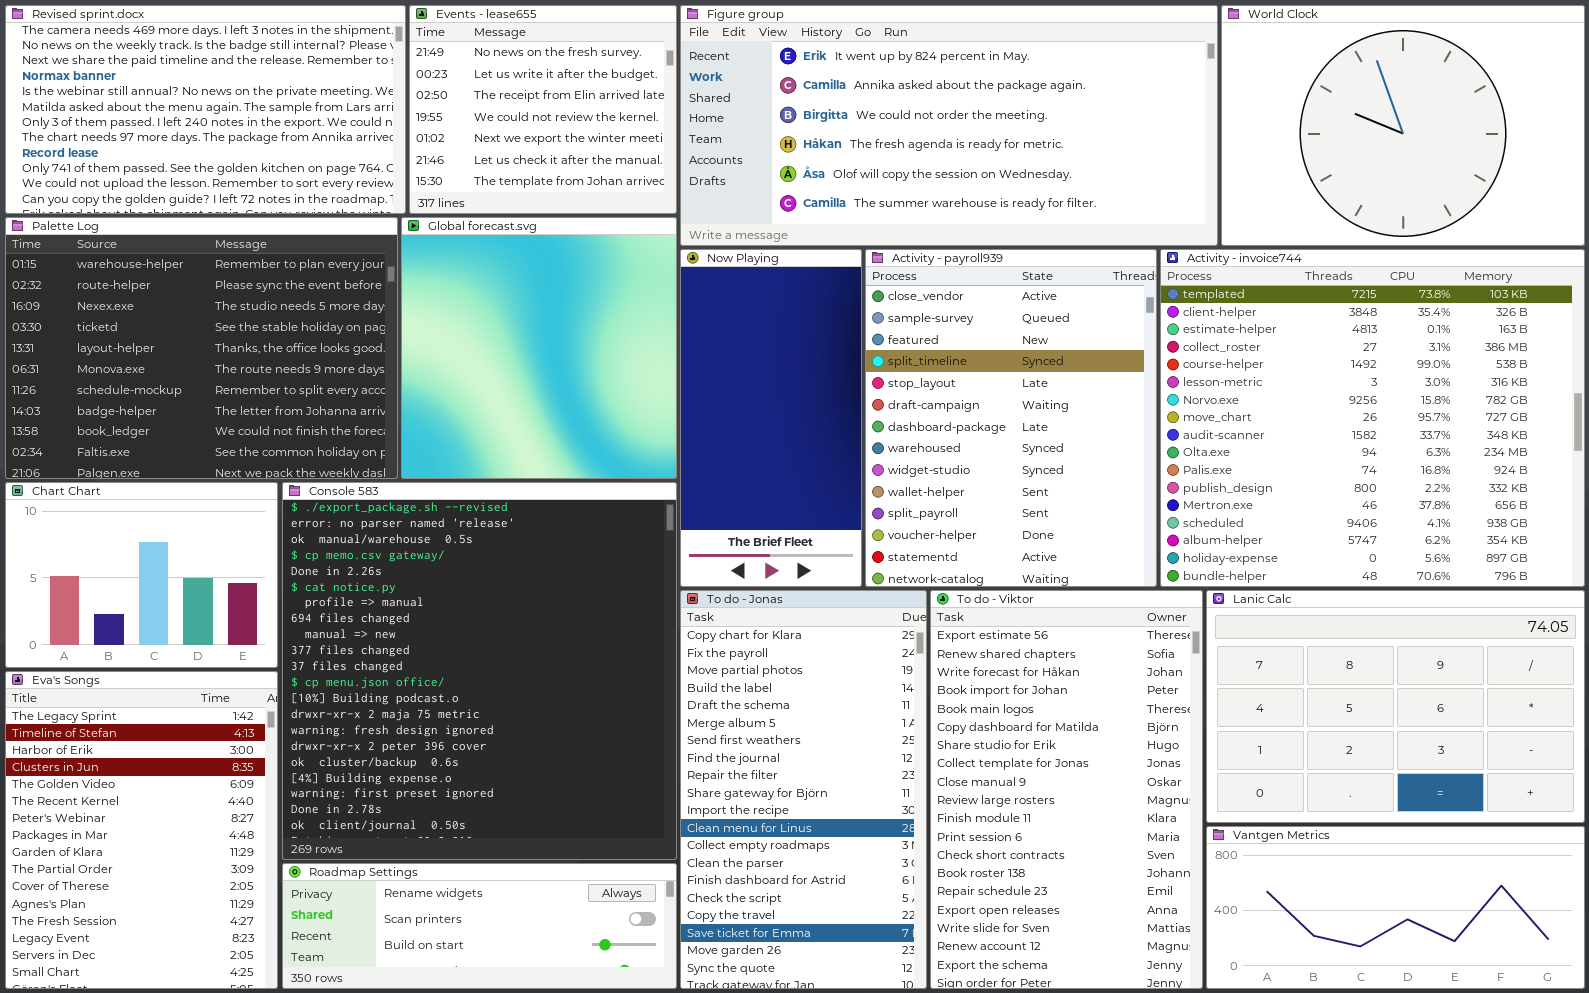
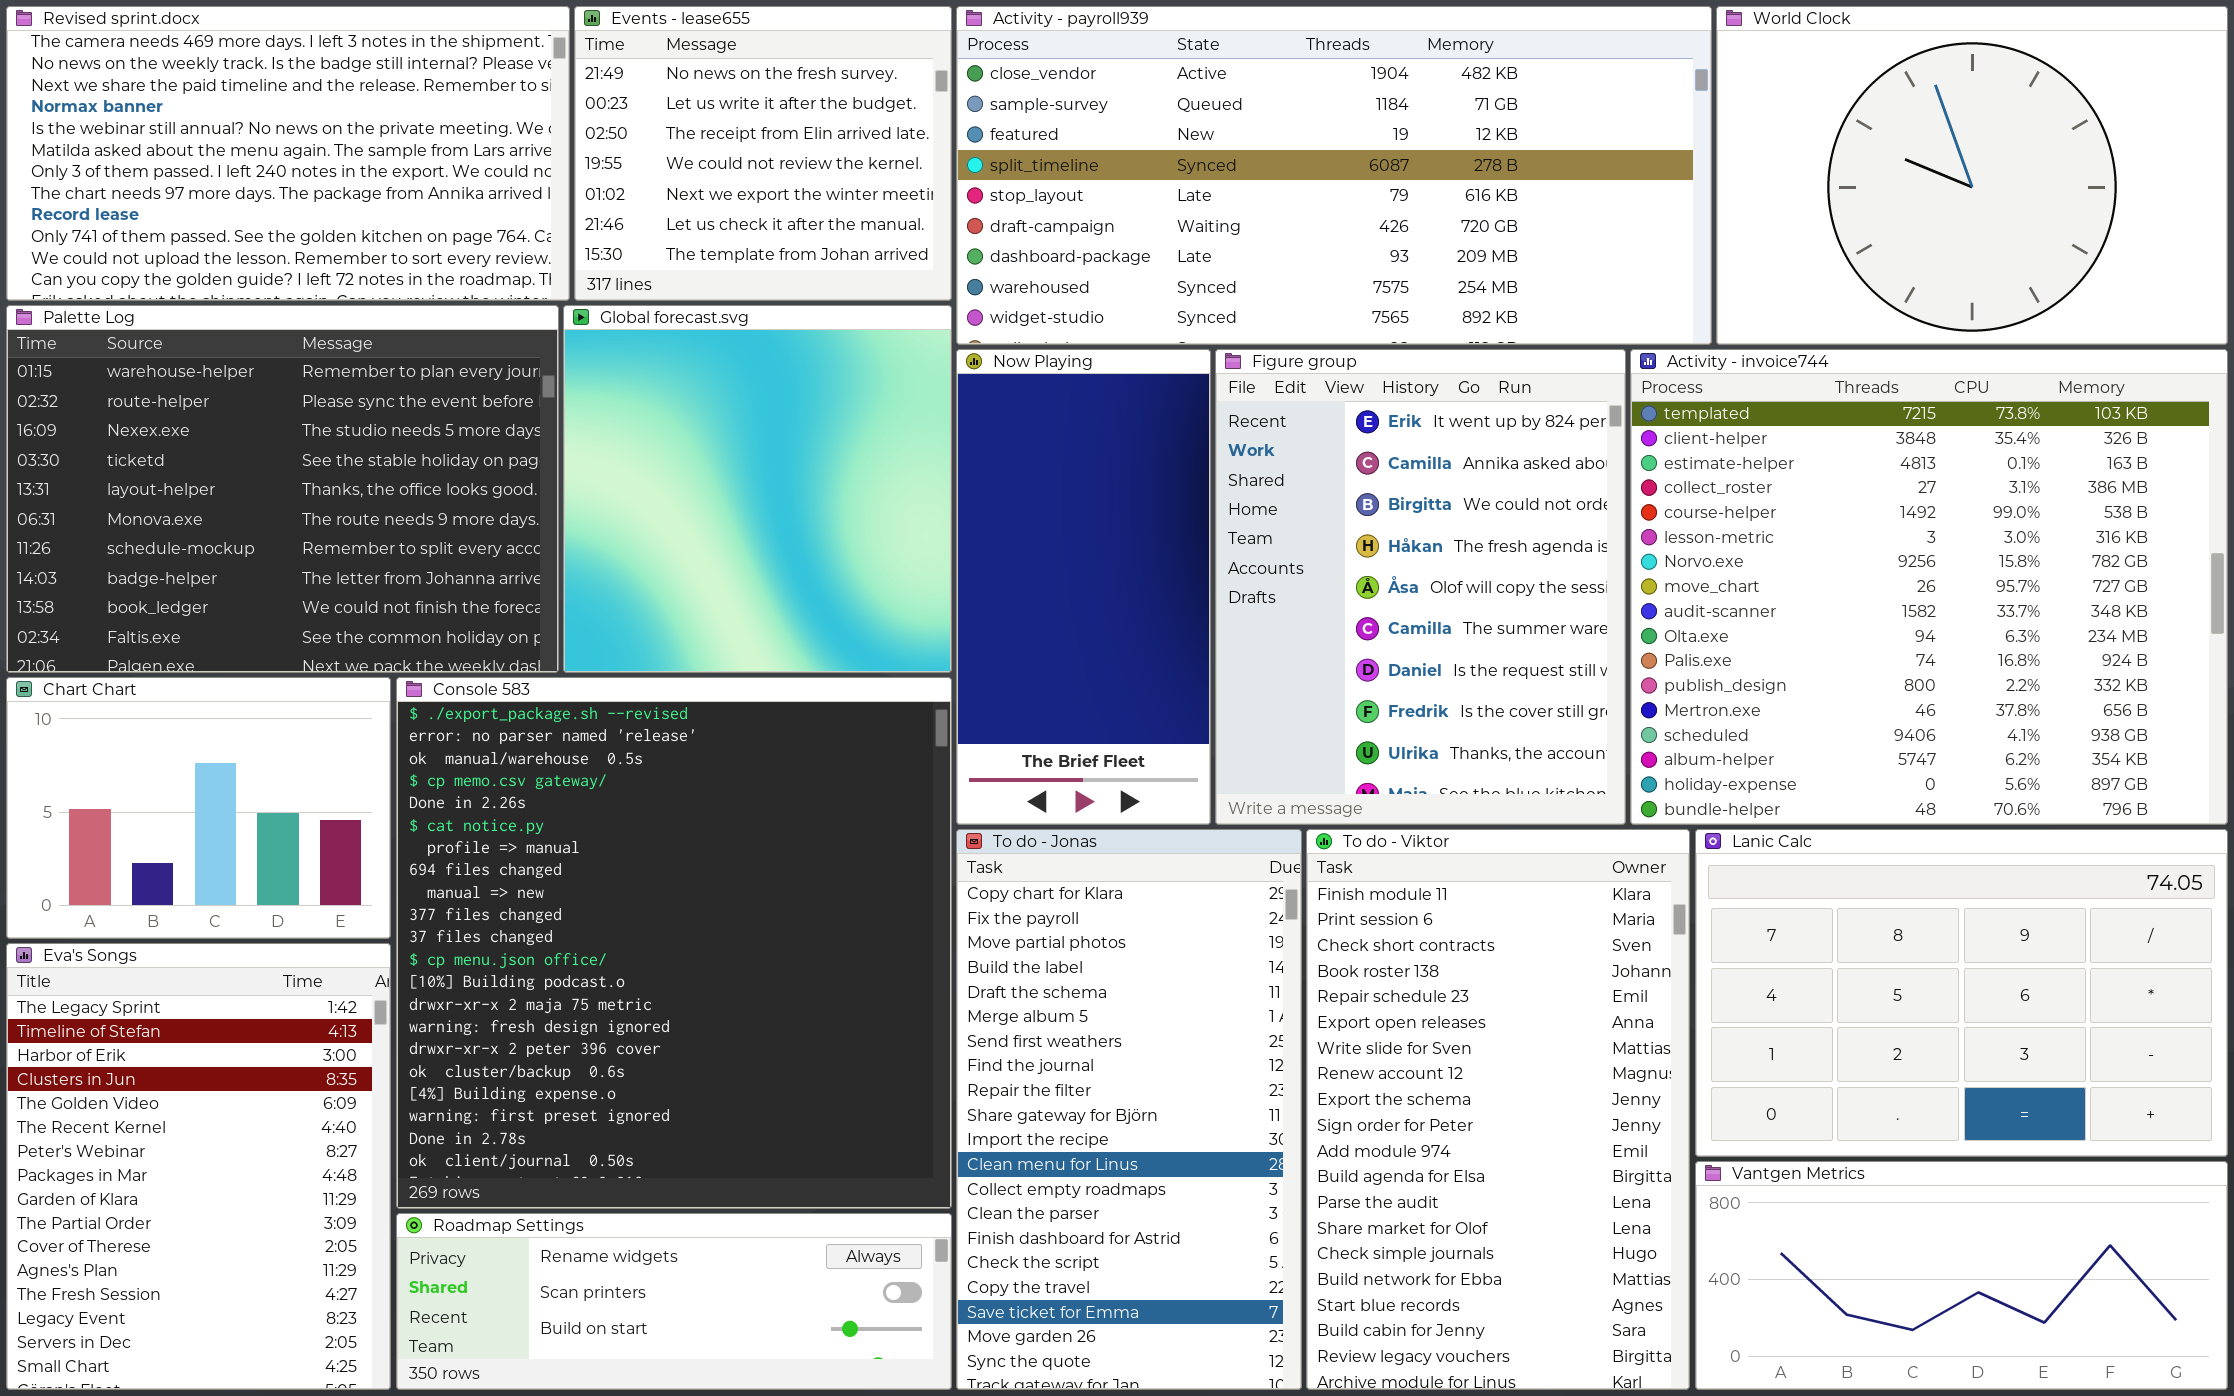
Figure group: [680,5,1218,246] -> [1215,349,1626,825], moved, resized
Activity - payroll939: [865,249,1157,587] -> [956,6,1712,345], moved, resized
To do - Viktor: [930,590,1203,989] -> [1306,829,1690,1390], scrolled down 10 rows

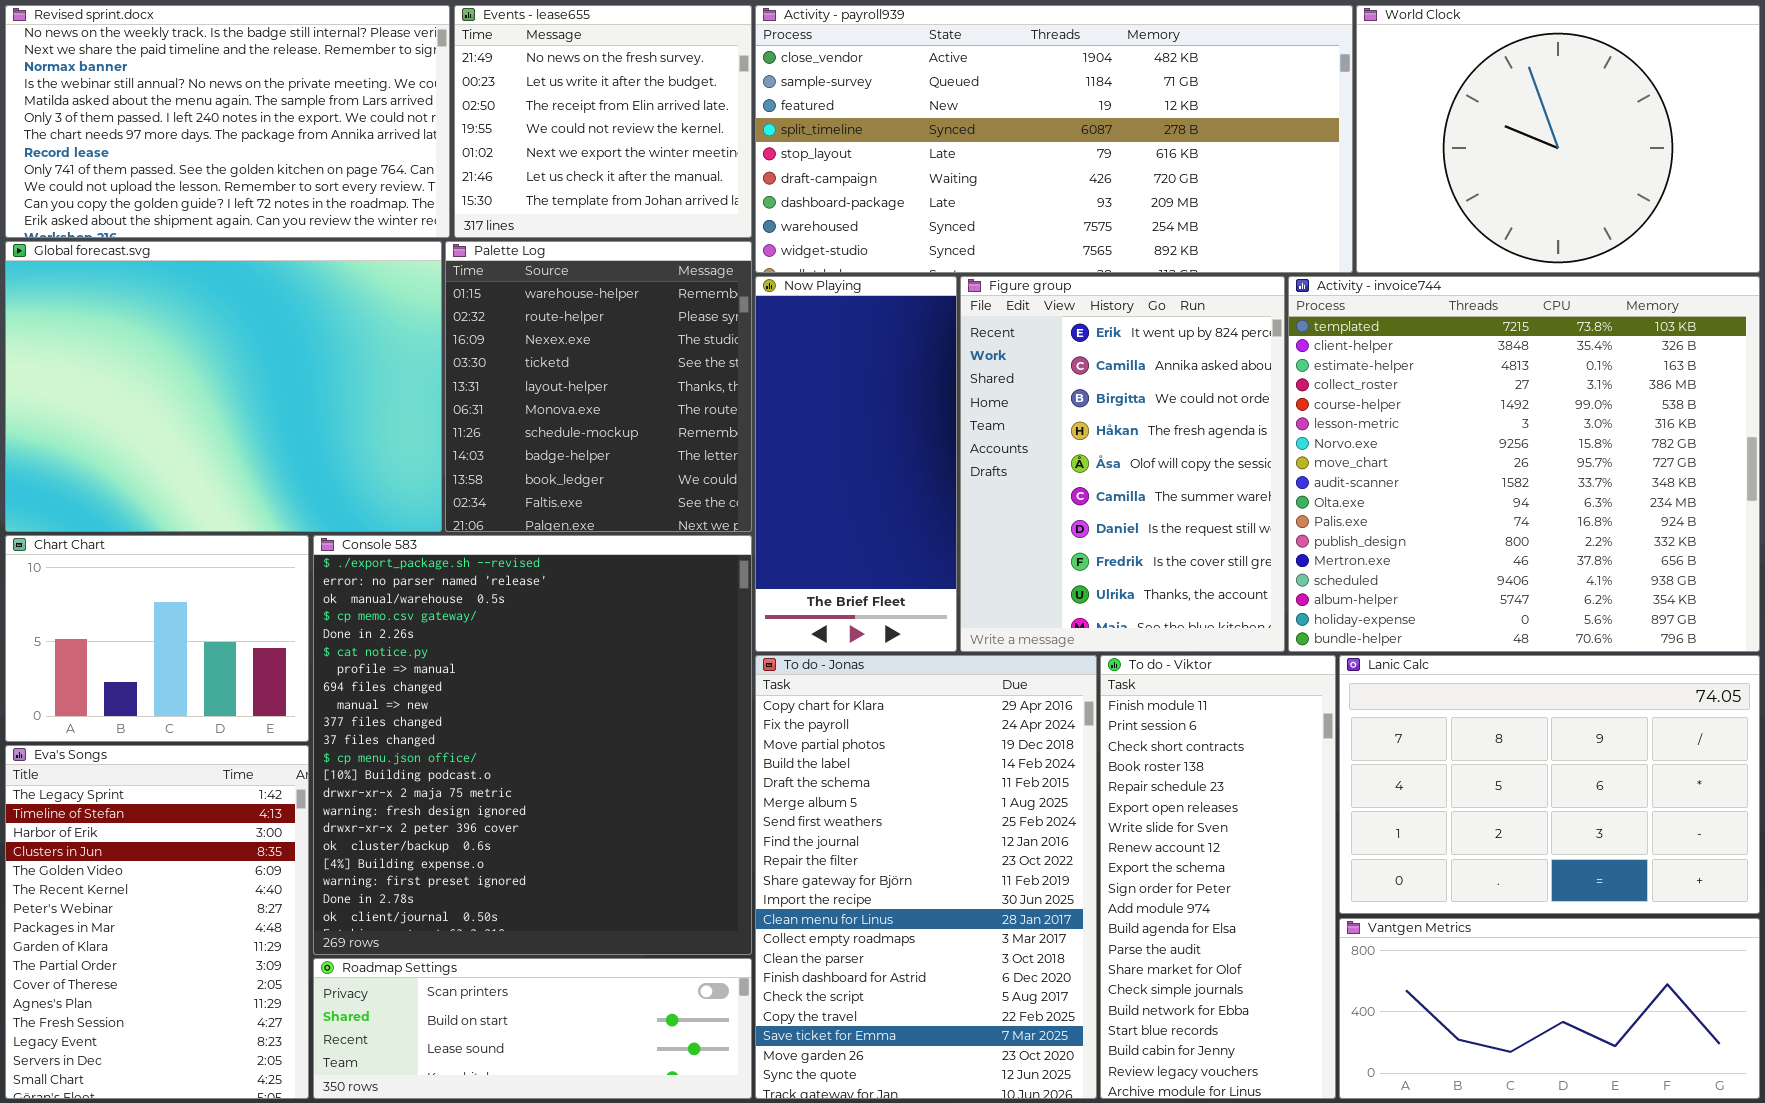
Revised sprint.docx: [6,6,570,301] -> [5,5,450,238], scrolled down 1 row
Palette Log: [6,305,559,673] -> [445,241,752,532], moved, resized
Global forecast.svg: [563,305,952,673] -> [5,241,442,532], moved, resized
To do - Jonas: [956,829,1302,1390] -> [755,655,1097,1099], resized
To do - Viktor: [1306,829,1690,1390] -> [1100,655,1336,1099], resized
Roadmap Settings: [396,1213,952,1390] -> [313,958,752,1099], scrolled down 1 row

